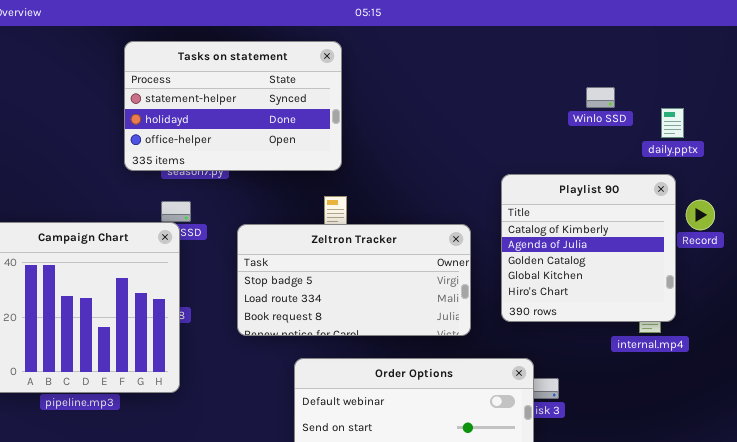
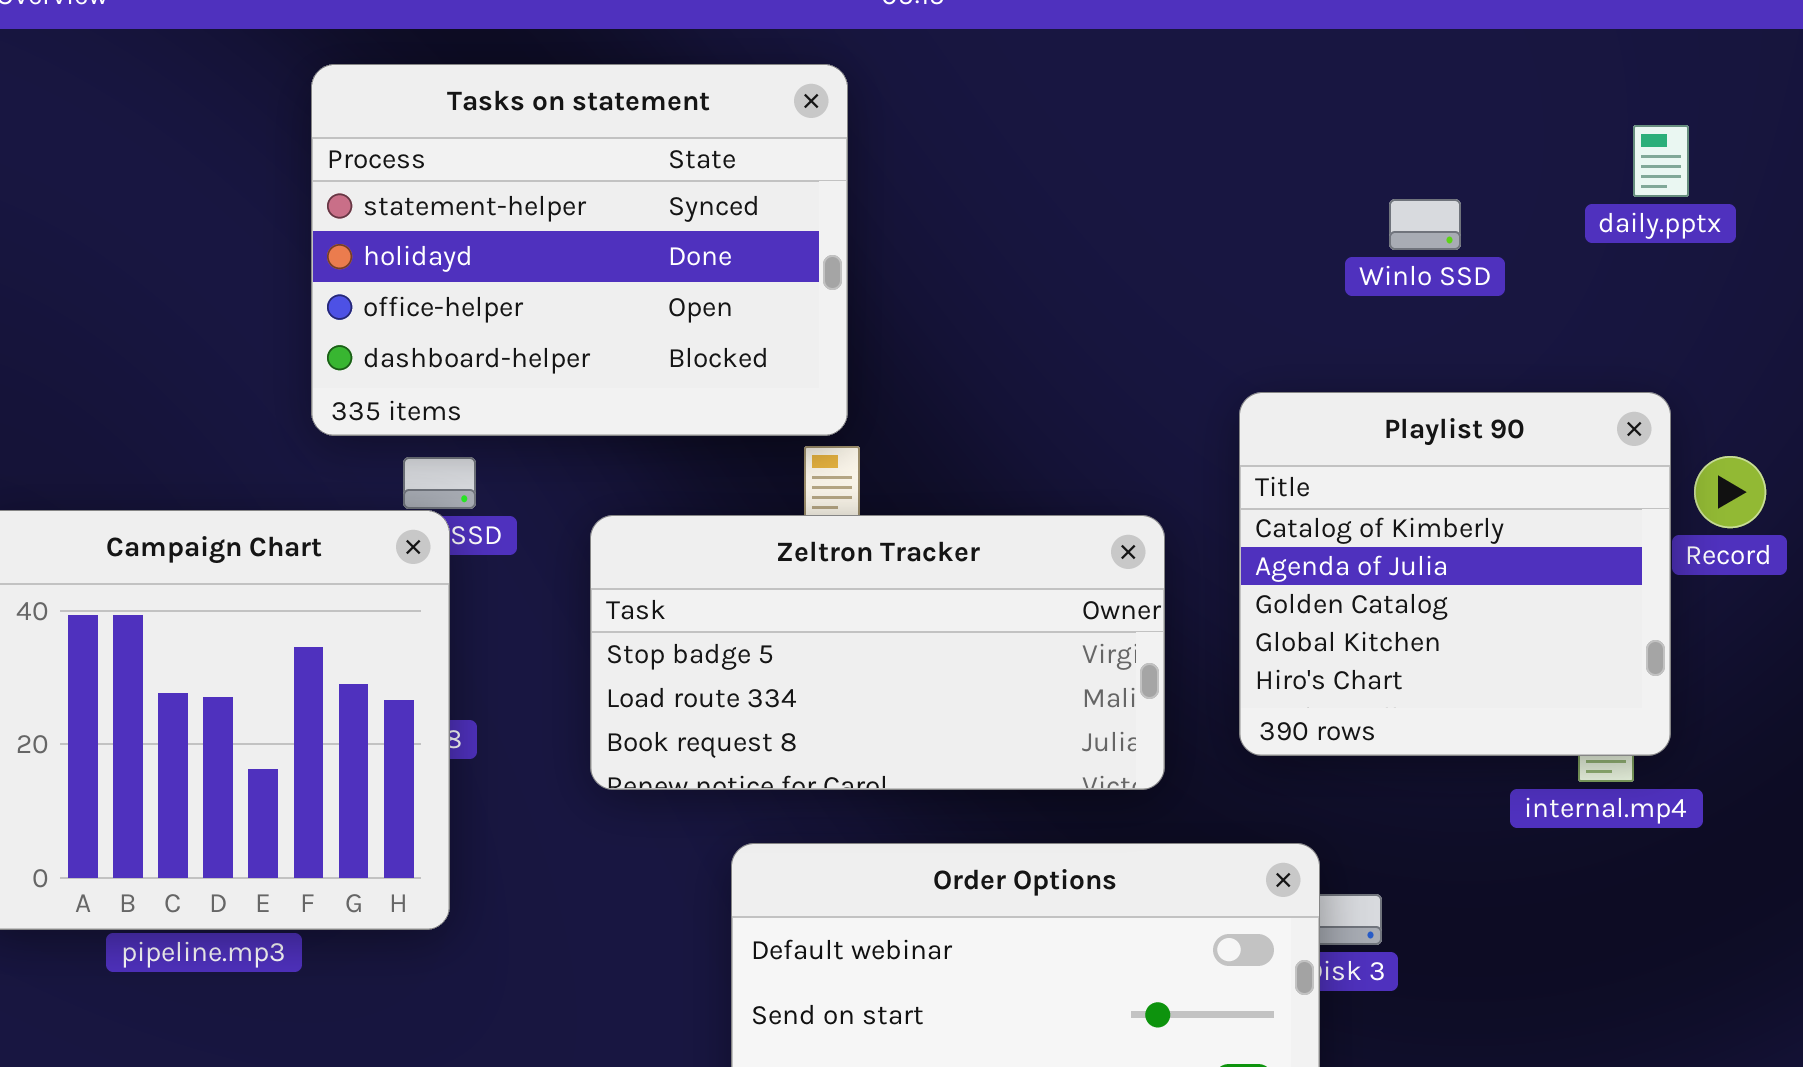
Tasks on statement: [124,41,342,171] -> [311,64,848,436], resized
Winlo SSD: [586,87,615,108] -> [1389,199,1461,250], moved
daily.pptx: [661,108,684,138] -> [1633,125,1689,197], moved

